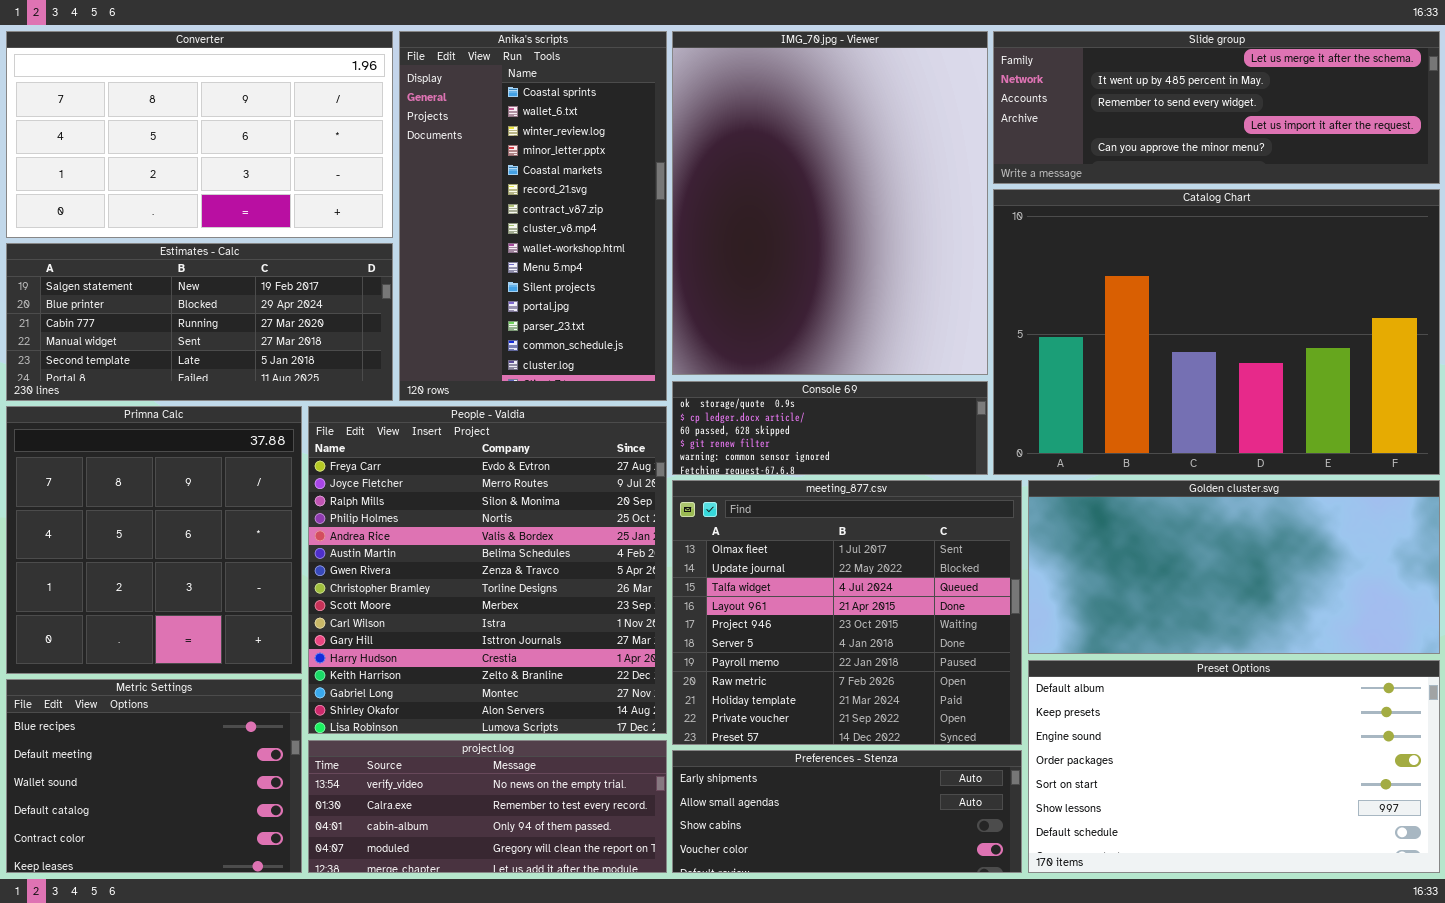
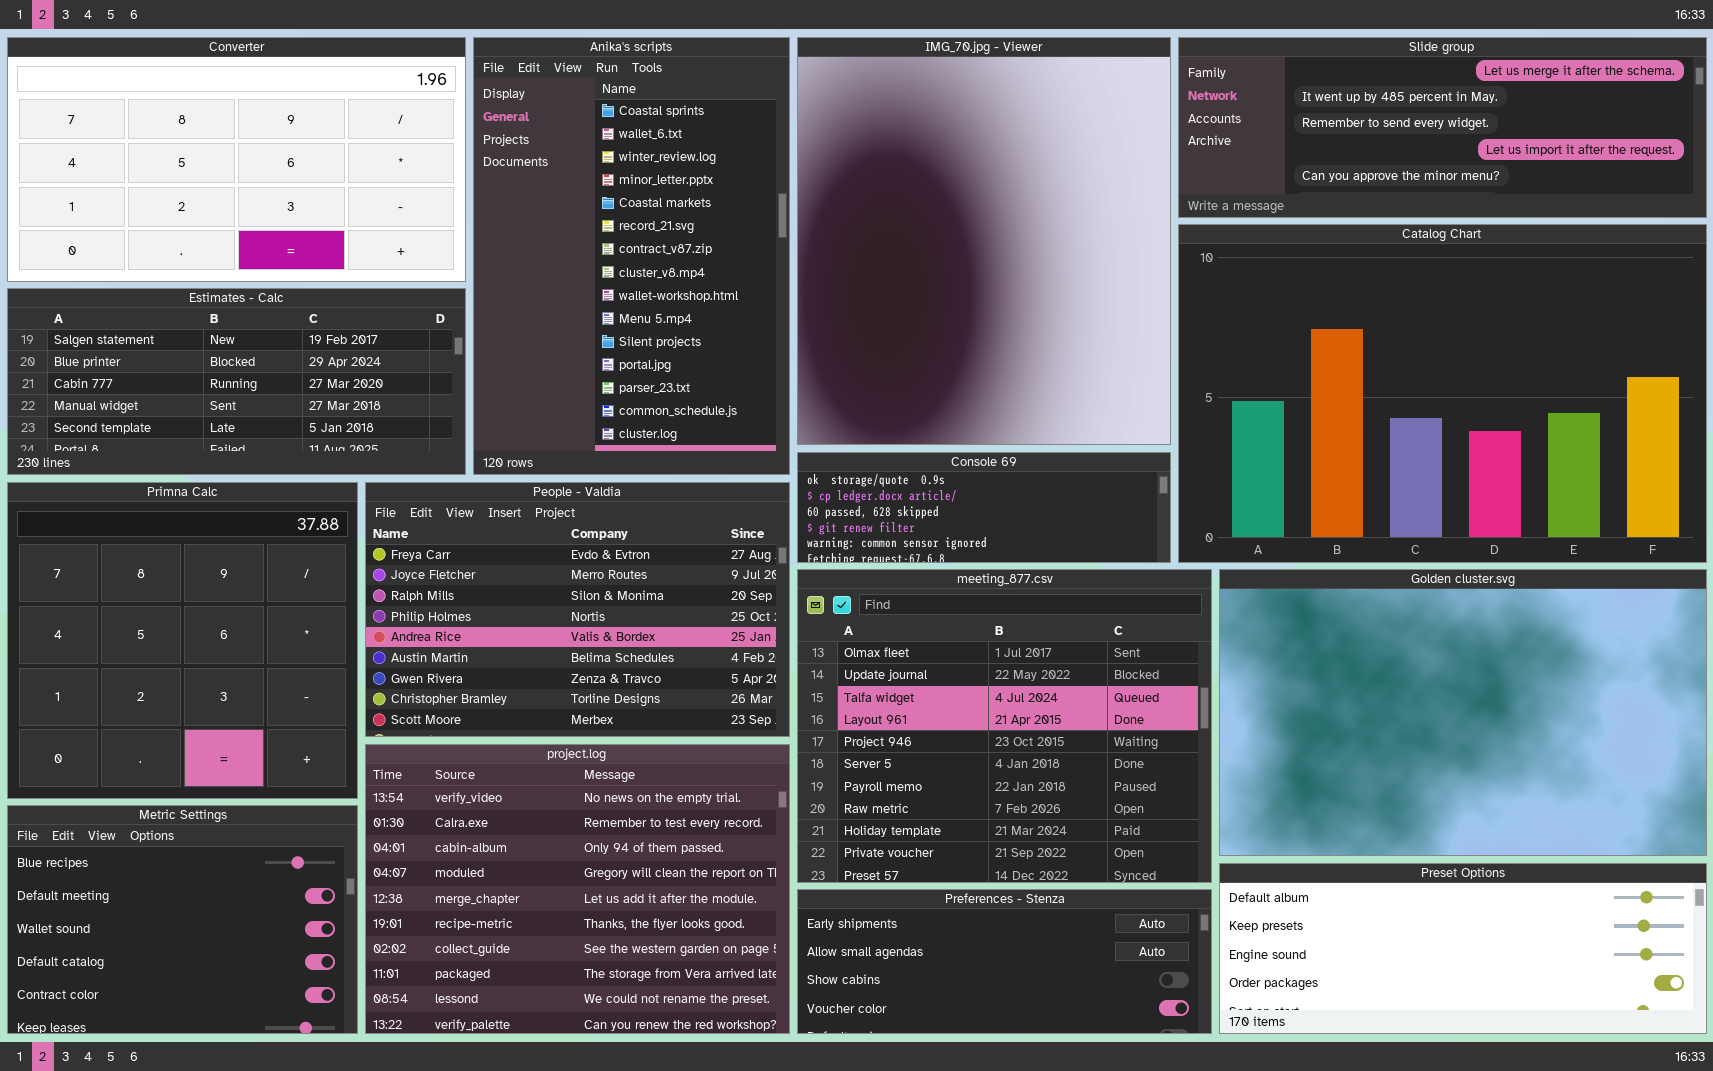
People - Valdia: [308,406,667,734] -> [365,482,790,737], resized
Golden cluster.svg: [1028,480,1440,654] -> [1219,569,1707,856], resized
Preset Options: [1028,660,1440,873] -> [1219,863,1707,1034], resized
project.log: [308,740,667,873] -> [365,744,790,1034], resized

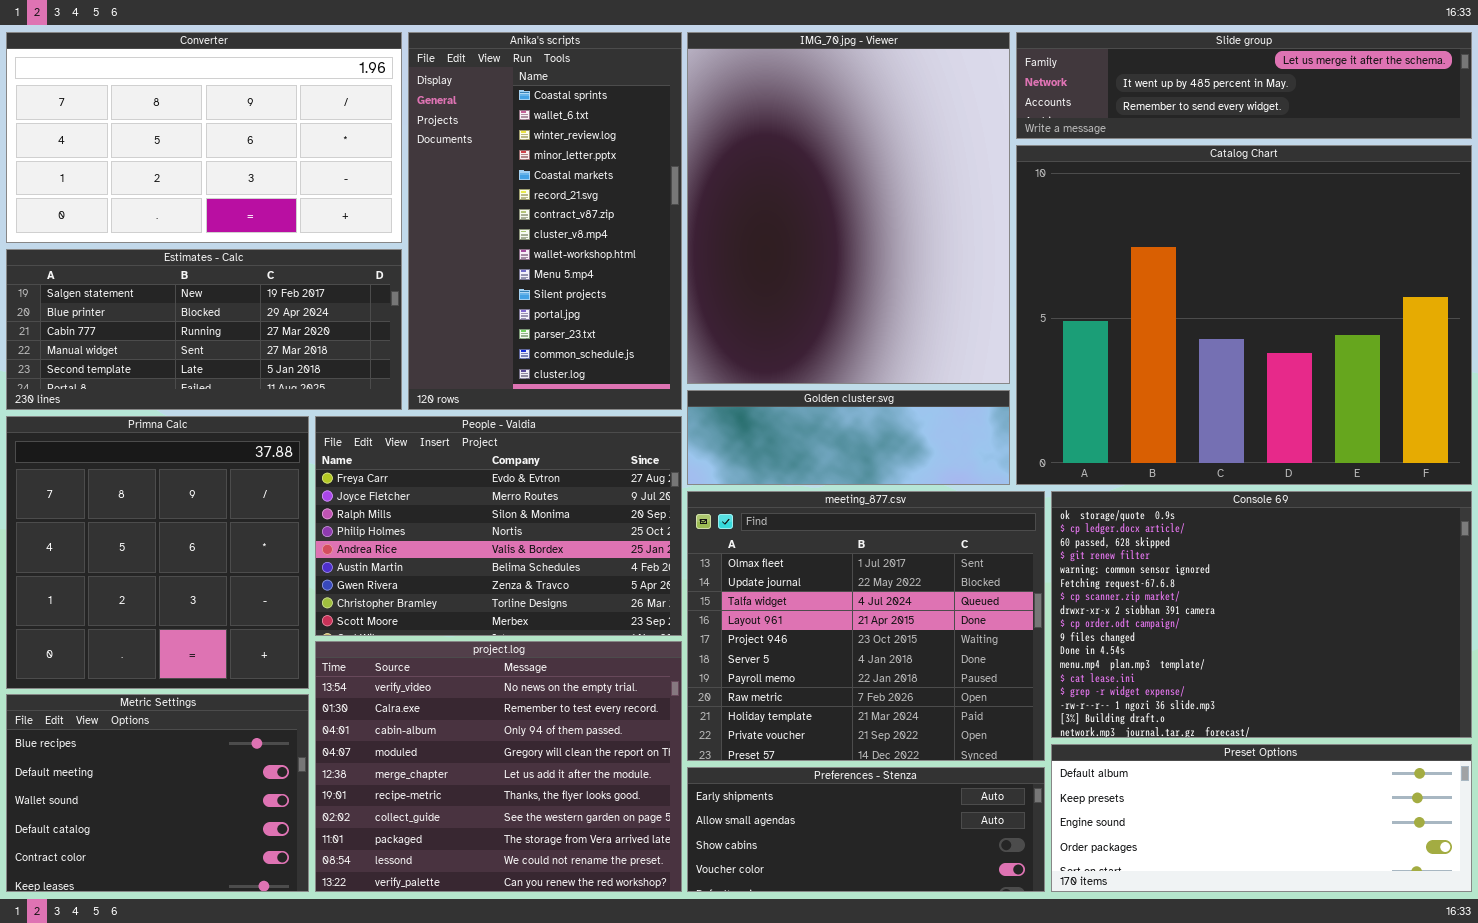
Slide group: [1178,37,1707,218] -> [1016,32,1472,139], resized
Catalog Chart: [1178,224,1707,563] -> [1016,145,1472,485], resized
Console 69: [797,452,1171,563] -> [1051,491,1472,738], moved, resized
Golden cluster.svg: [1219,569,1707,856] -> [687,390,1010,485], moved, resized

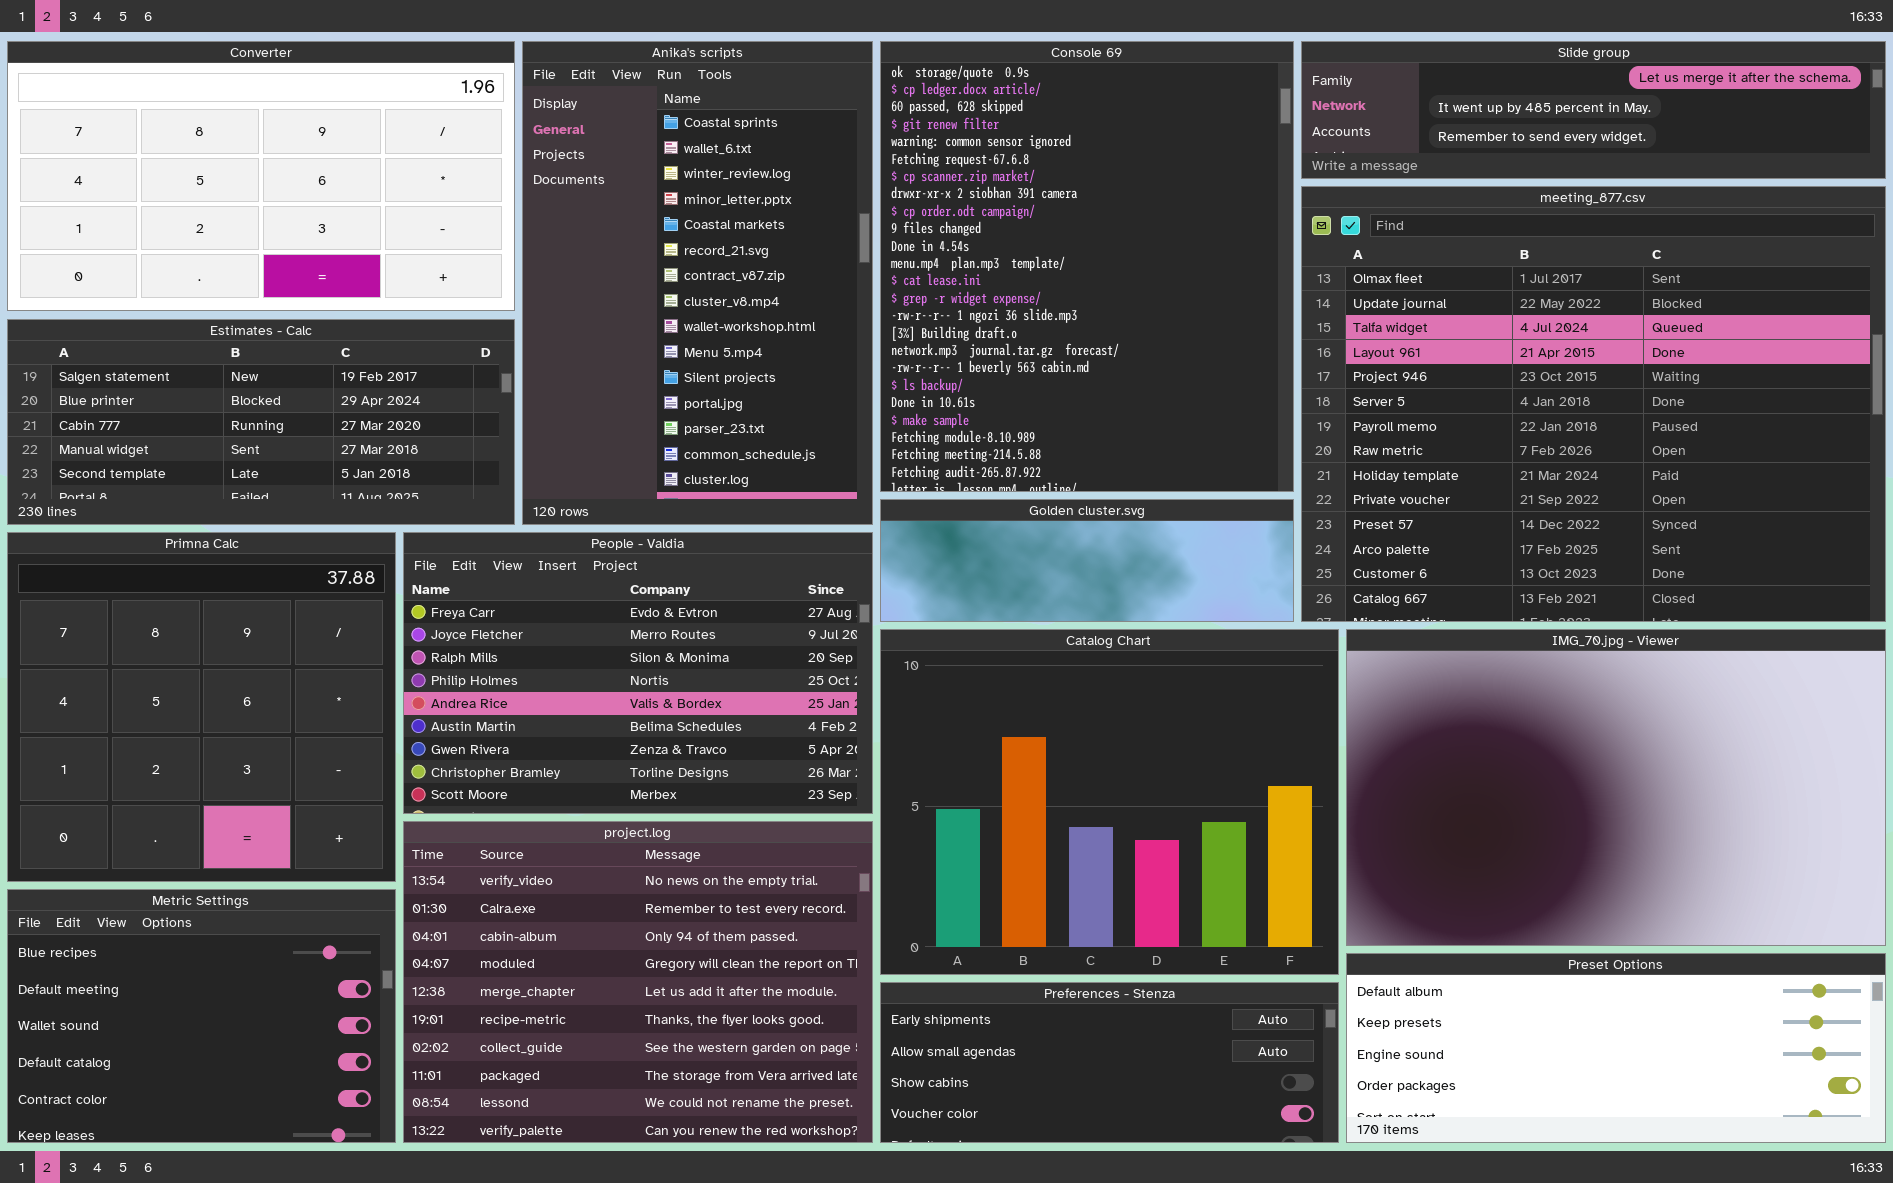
IMG_70.jpg - Viewer: [687,32,1010,384] -> [1346,629,1886,946], moved, resized
Catalog Chart: [1016,145,1472,485] -> [880,629,1339,975], moved, resized
meeting_877.csv: [687,491,1045,761] -> [1301,186,1886,622], moved, resized
Console 69: [1051,491,1472,738] -> [880,41,1294,492], moved, resized

